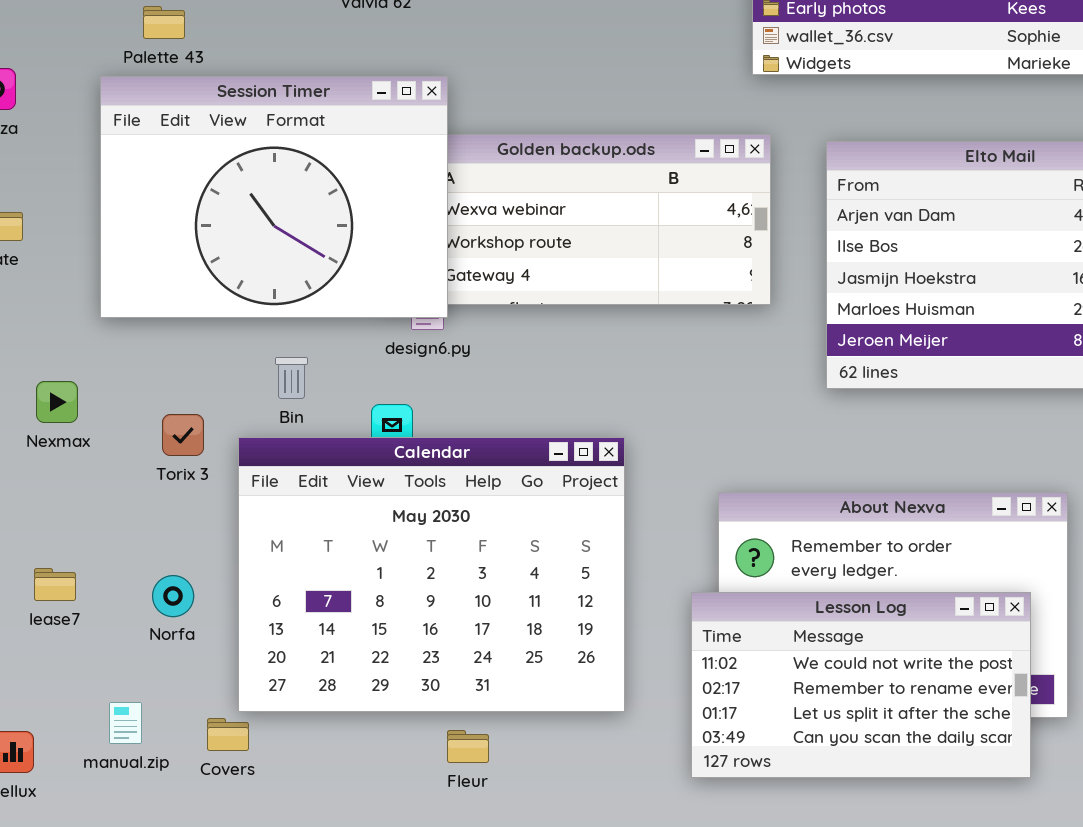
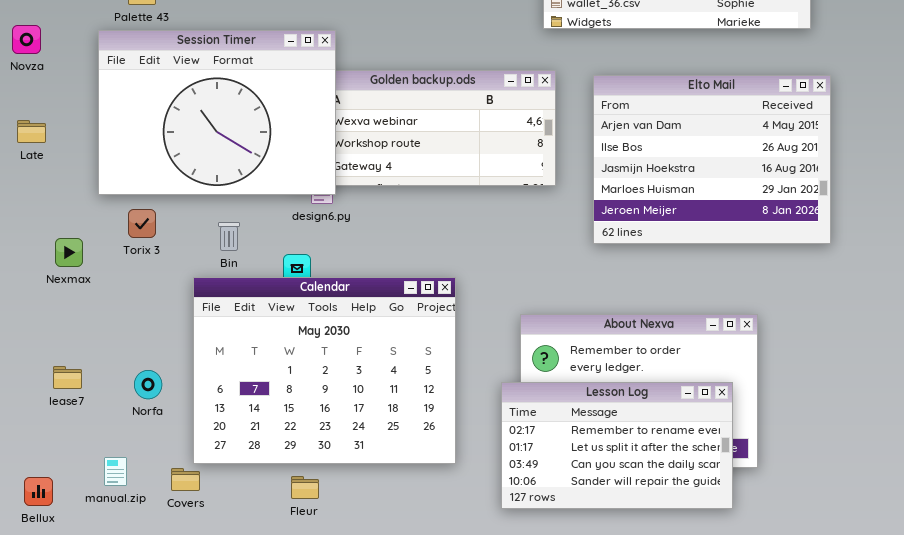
Torix 3: [162,414,204,456] -> [128,209,156,238], moved
Lesson Log: [691,592,1031,778] -> [501,382,733,509], scrolled down 1 row
Fleur: [447,730,489,763] -> [291,476,319,499], moved

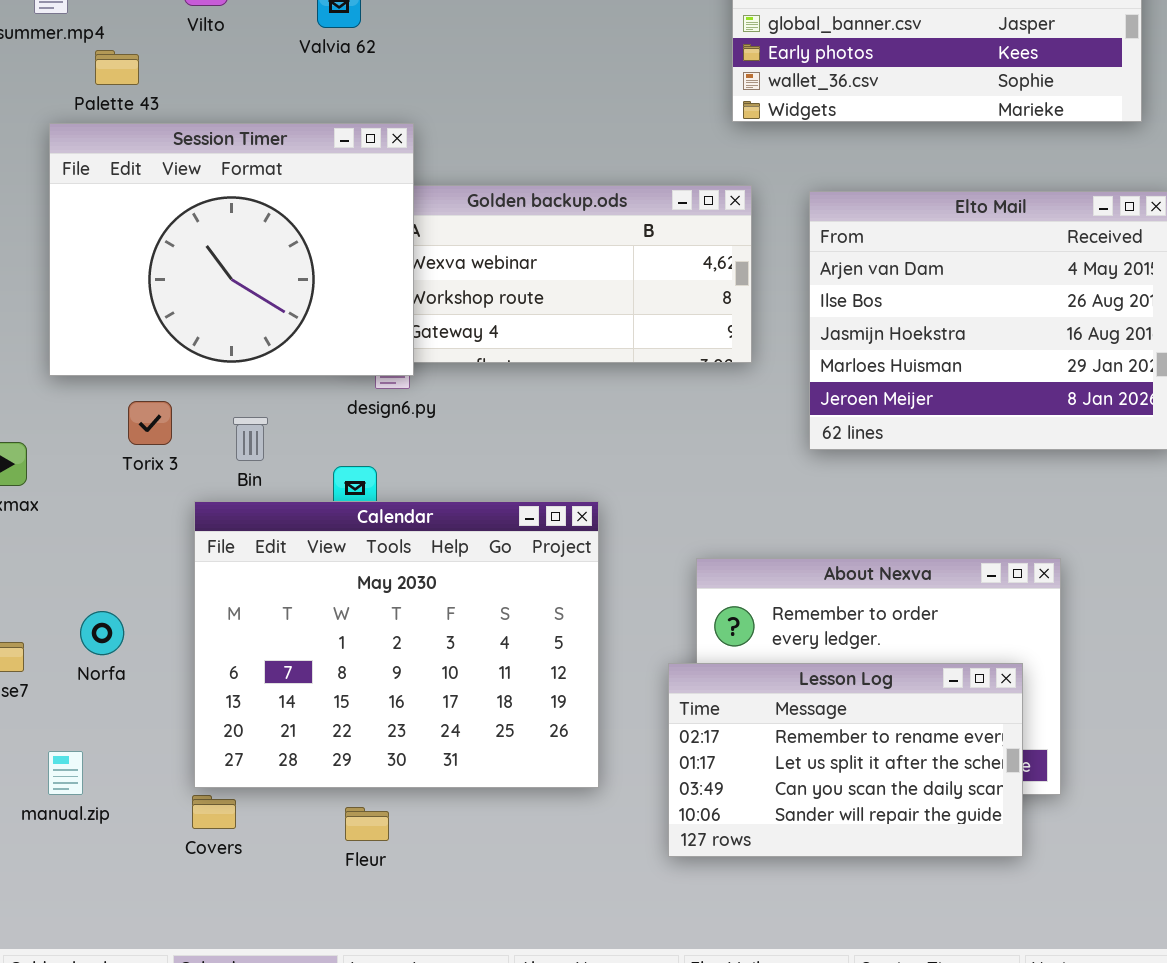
Torix 3: [128,209,156,238] -> [128,401,172,445], moved
Norfa: [134,370,162,399] -> [80,611,124,655], moved
manual.zip: [104,457,127,486] -> [48,751,83,795], moved
Covers: [171,468,200,491] -> [192,795,236,829], moved

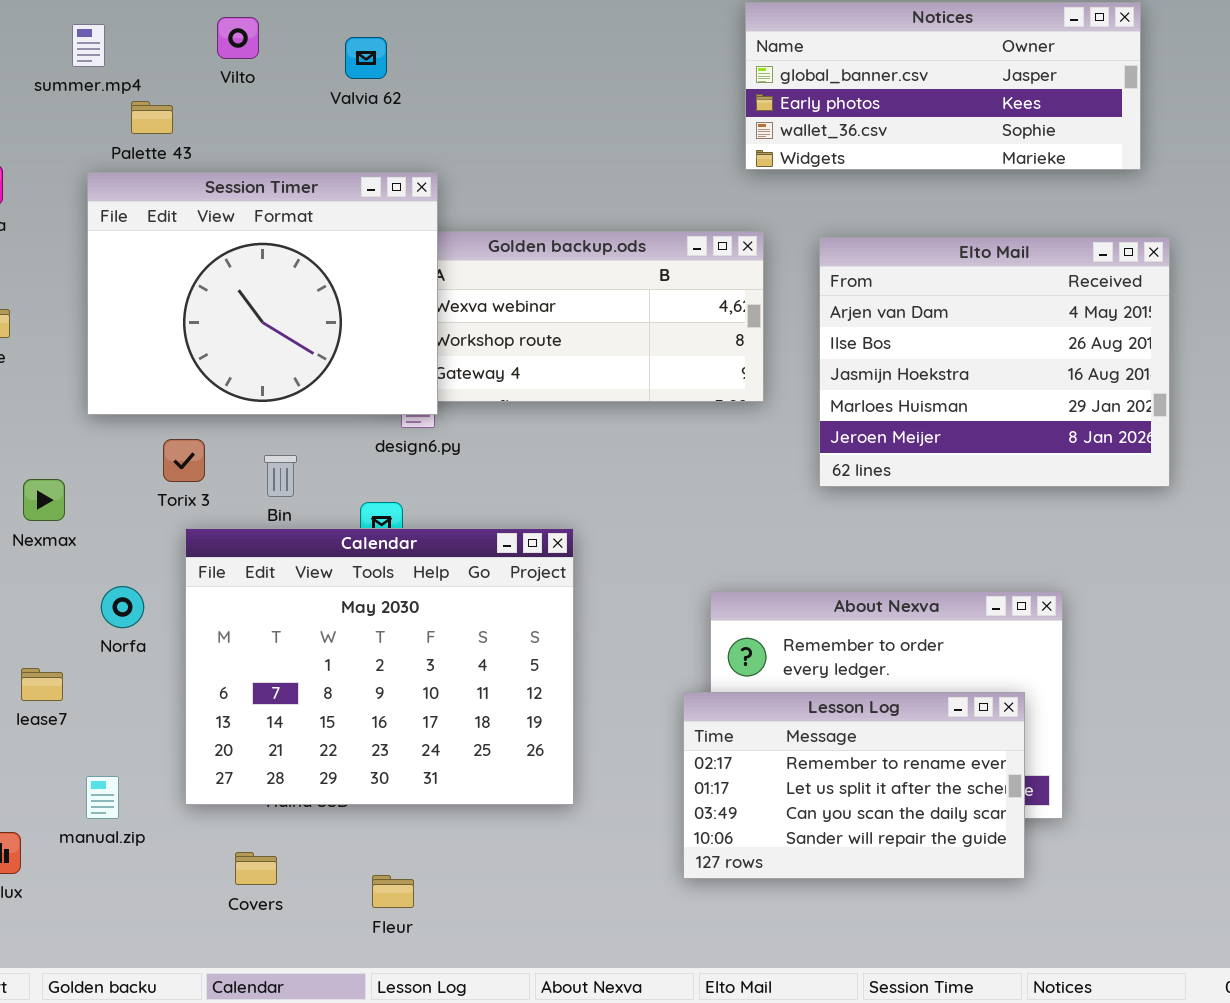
Calendar: [194,501,599,788] -> [185,528,574,805], moved
Norfa: [80,611,124,655] -> [101,586,144,628], moved
Covers: [192,795,236,829] -> [235,852,277,885], moved
Fleur: [345,807,389,841] -> [372,875,414,908], moved

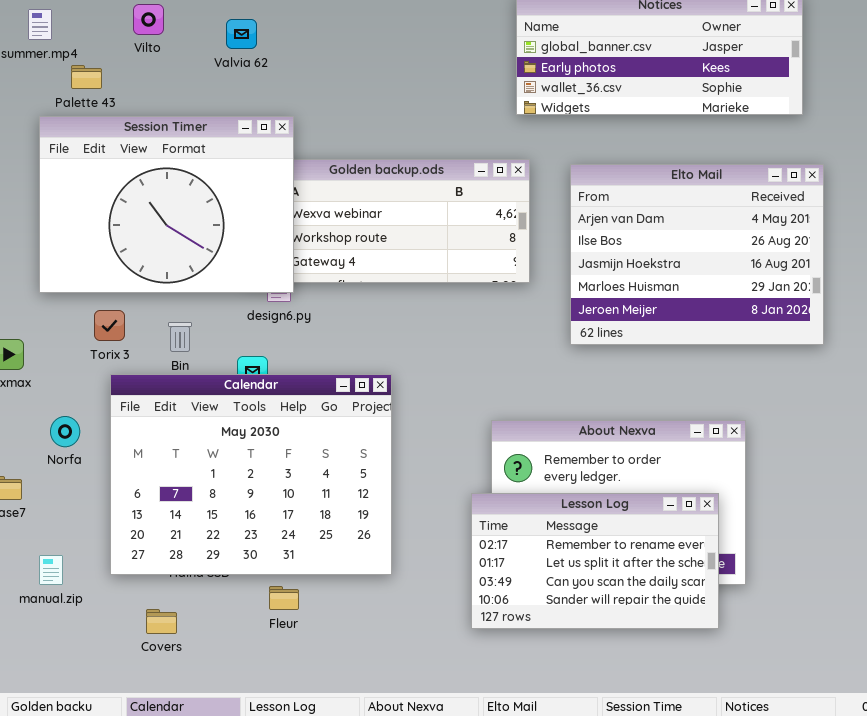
Fleur: [372,875,414,908] -> [269,586,299,610], moved

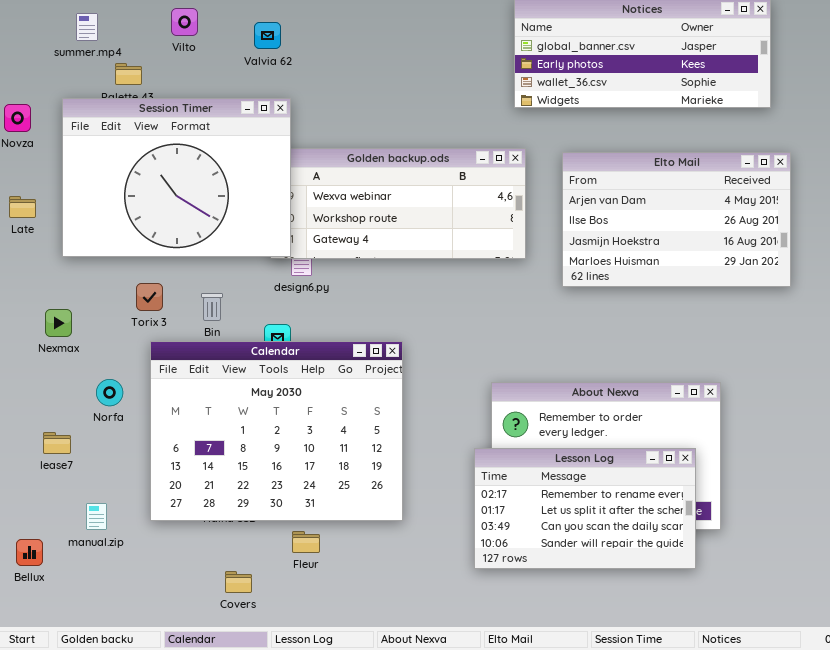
Session Timer: [39,116,294,293] -> [62,98,291,257], moved
Elto Mail: [570,164,824,345] -> [562,152,791,287], resized
Covers: [146,609,177,634] -> [225,571,252,593], moved

